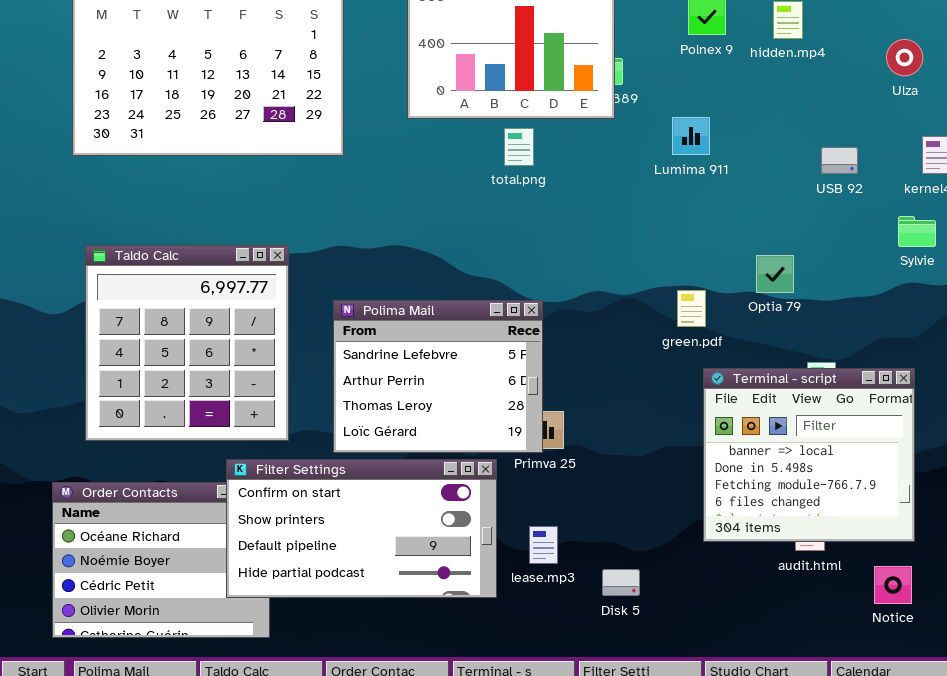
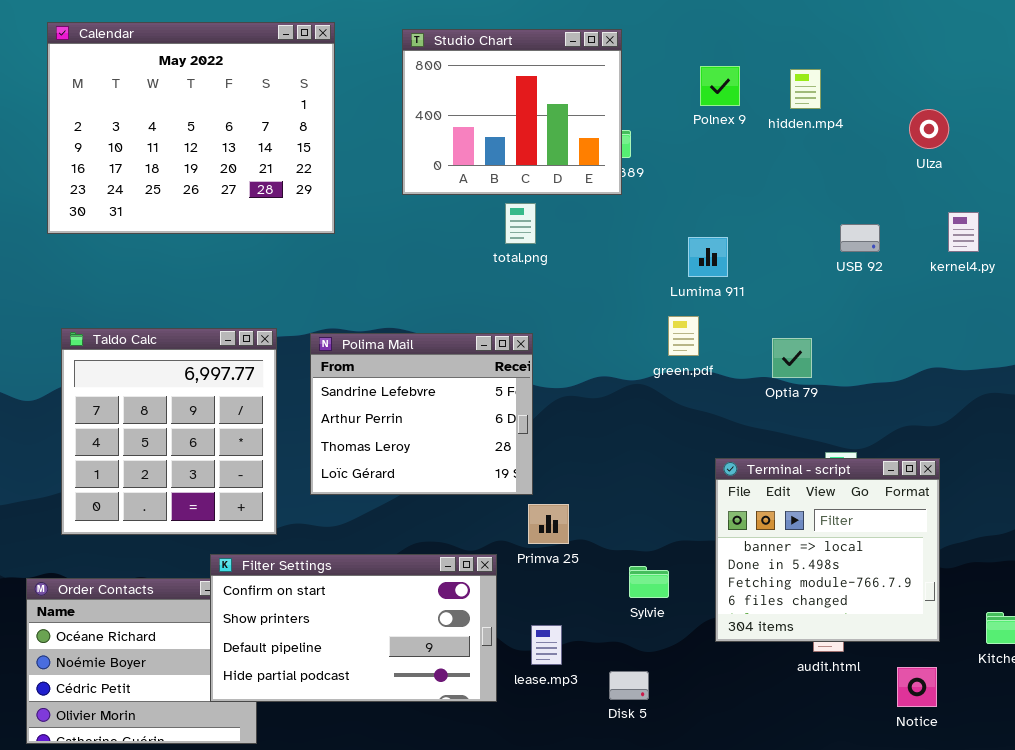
Lumima 911: [672,117,710,155] -> [688,237,728,277], moved
Sylvie: [898,216,936,247] -> [629,566,669,598], moved
green.pdf: [677,290,706,327] -> [668,316,699,356], moved
Polima Mail: [333,300,543,453] -> [310,333,533,495], moved

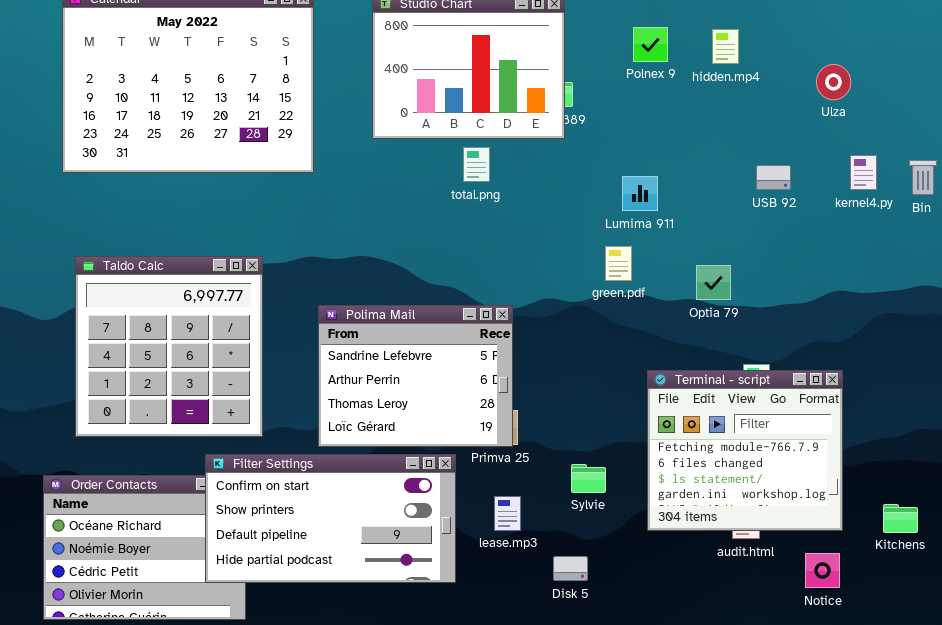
Polima Mail: [310,333,533,495] -> [318,305,513,447], moved
Terminal - script: [715,458,940,642] -> [647,370,843,531], scrolled down 2 rows
lease.mp3: [531,625,562,665] -> [494,496,521,531], moved

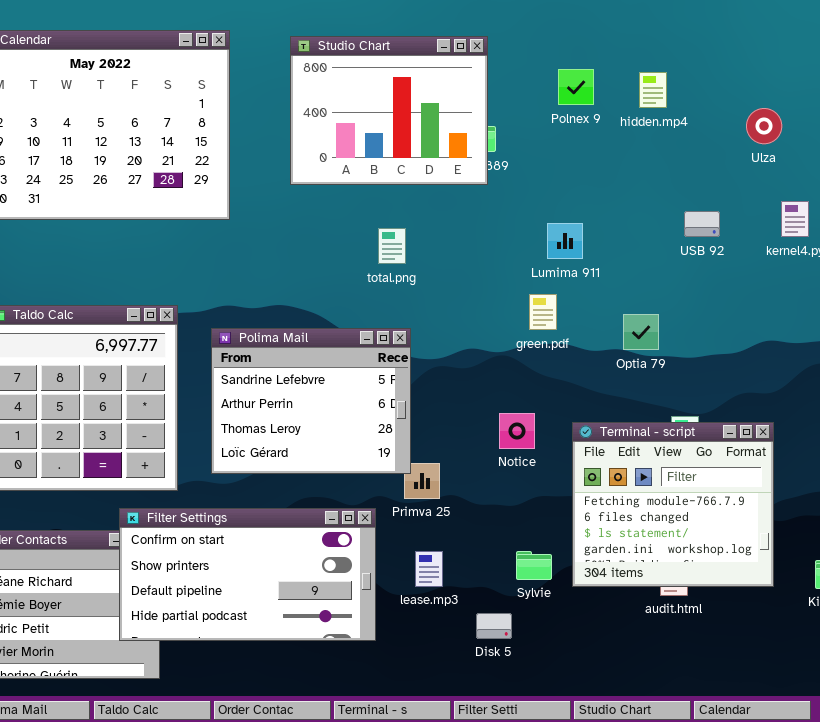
total.png: [463,147,490,182] -> [378,228,406,264], moved
Polima Mail: [318,305,513,447] -> [211,328,411,474], moved
Sylvie: [571,464,606,493] -> [516,551,552,580], moved
Notice: [805,553,840,588] -> [499,413,535,449], moved

